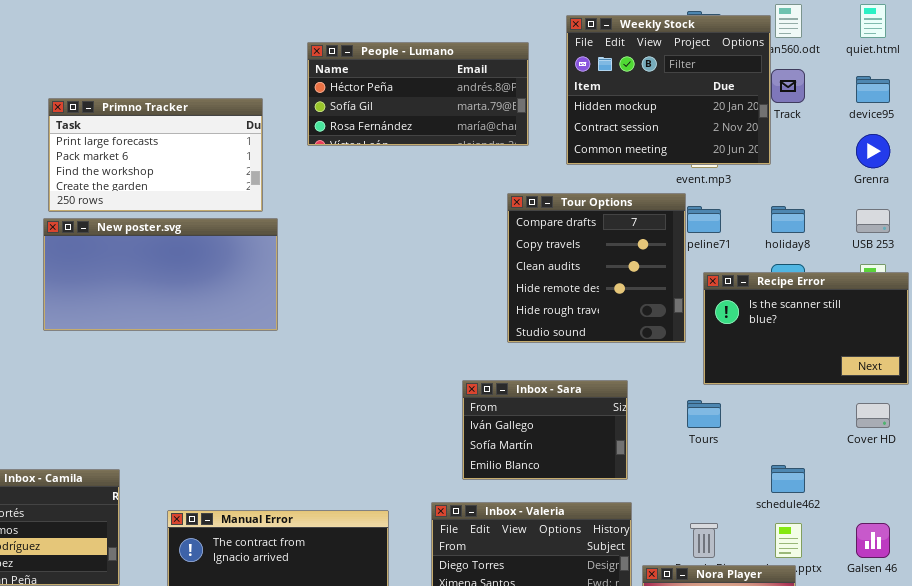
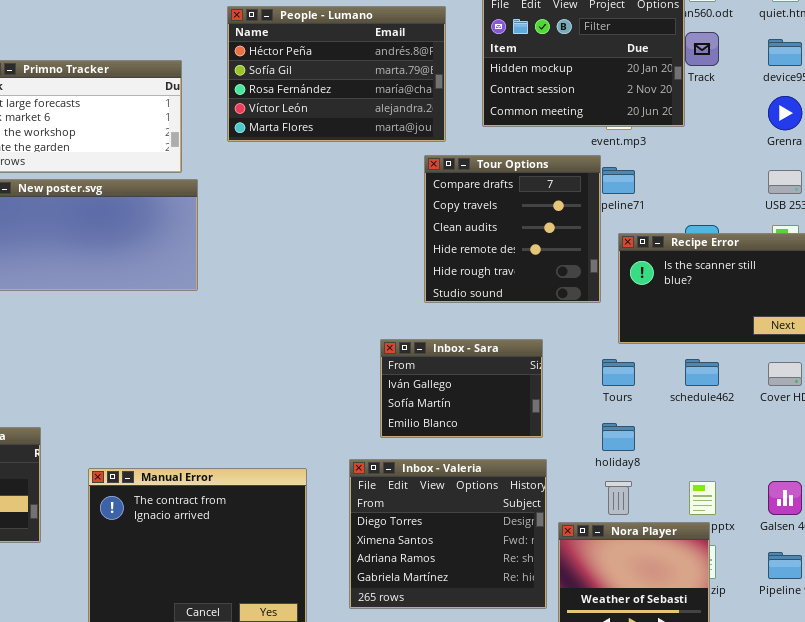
People - Lumano: [307,42,529,146] -> [227,6,446,142], resized
holiday8: [771,206,805,233] -> [602,423,635,451], moved
schedule462: [771,465,805,493] -> [685,359,719,386], moved

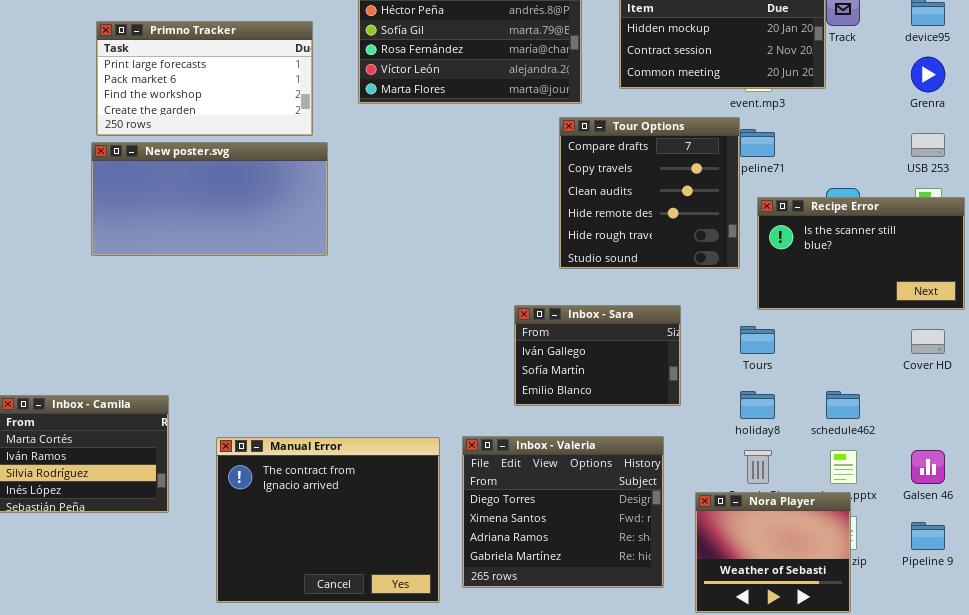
schedule462: [685,359,719,386] -> [826,391,860,419], moved
Inbox - Valeria: [349,459,547,609] -> [462,436,664,588], moved

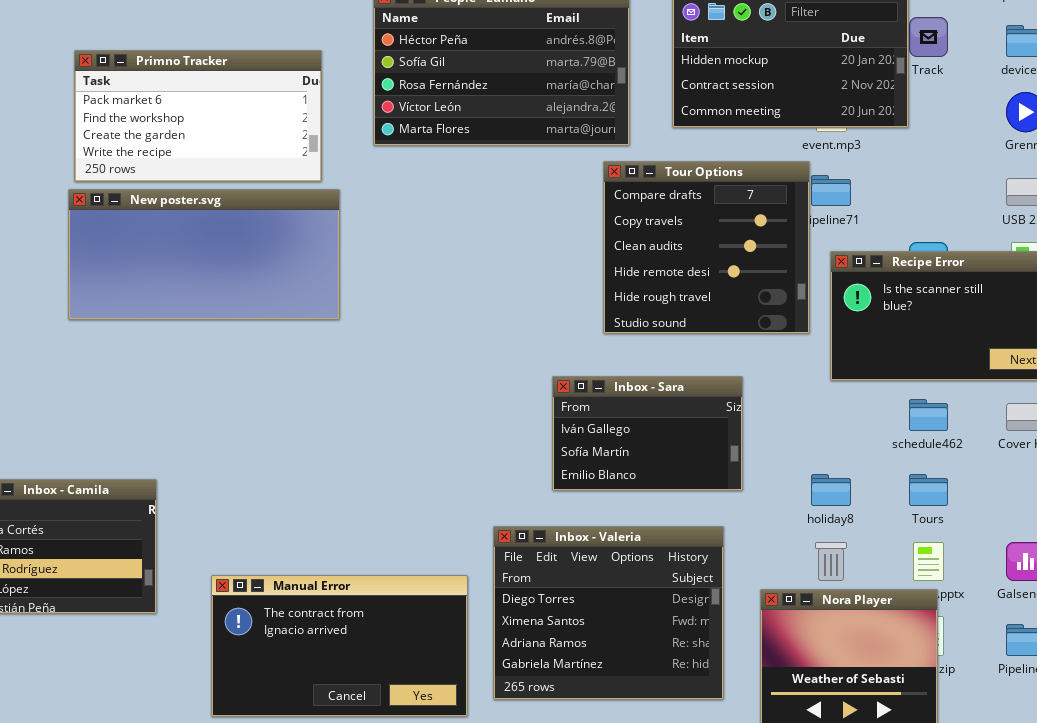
Primno Tracker: [96,21,313,136] -> [74,50,322,182], scrolled down 1 row
Tours: [740,326,775,354] -> [909,474,948,506], moved
schedule462: [826,391,860,419] -> [909,399,948,431], moved
Manual Error: [216,437,440,603] -> [211,575,468,717], resized

